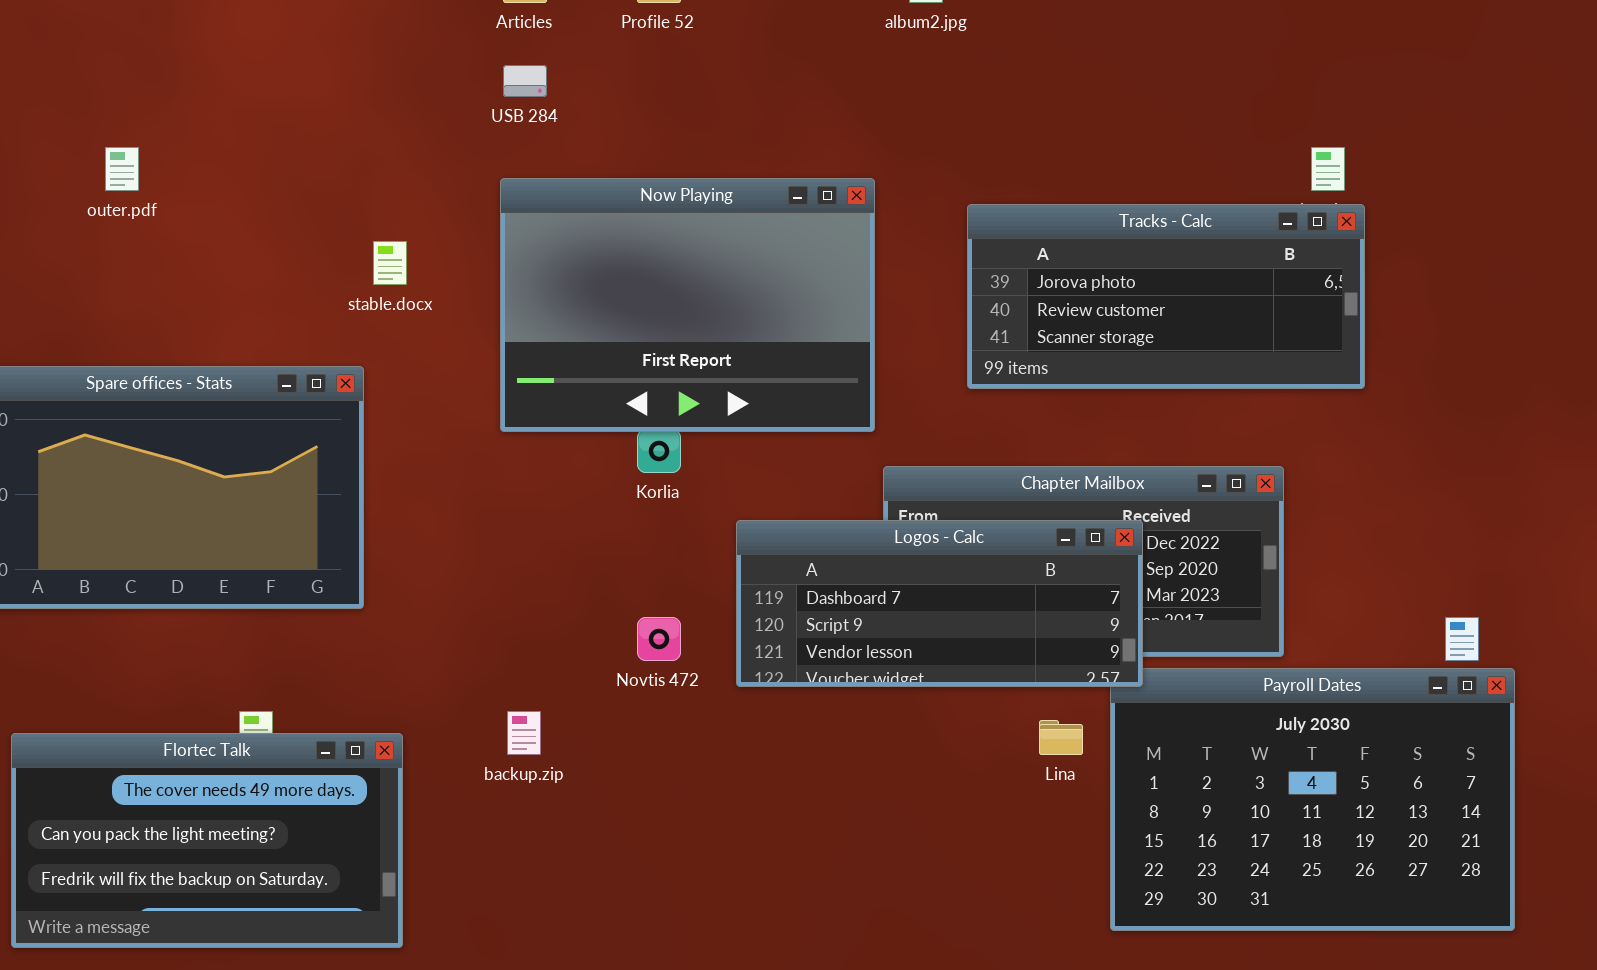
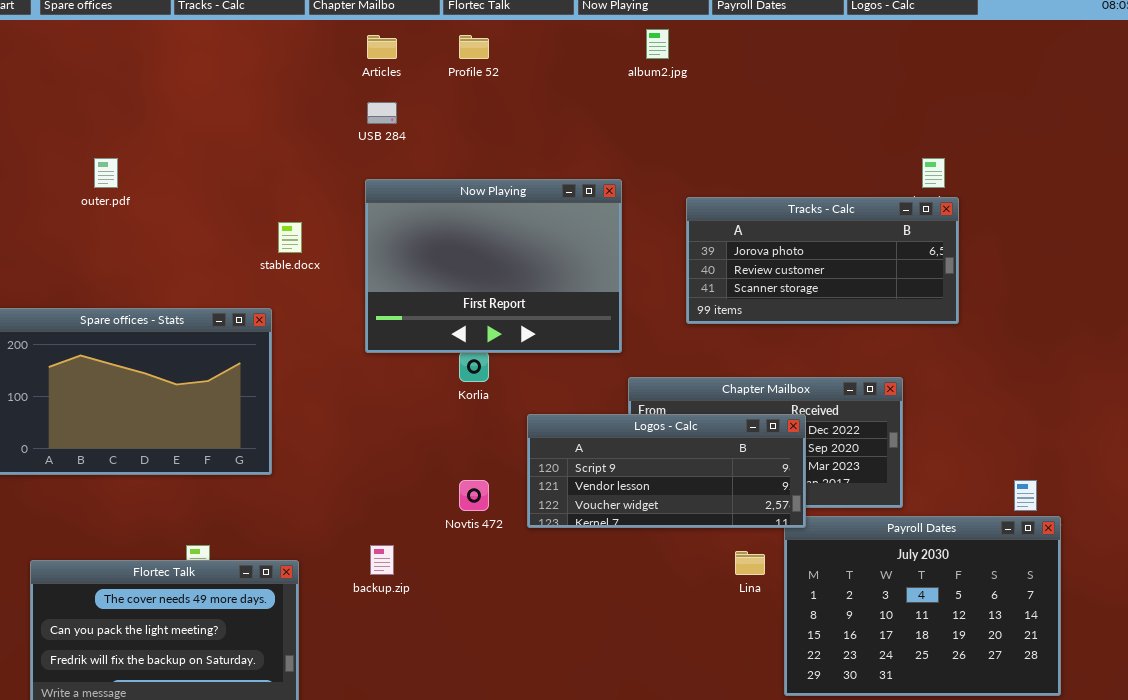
Logos - Calc: [736,520,1143,687] -> [527,414,806,528], scrolled down 1 row

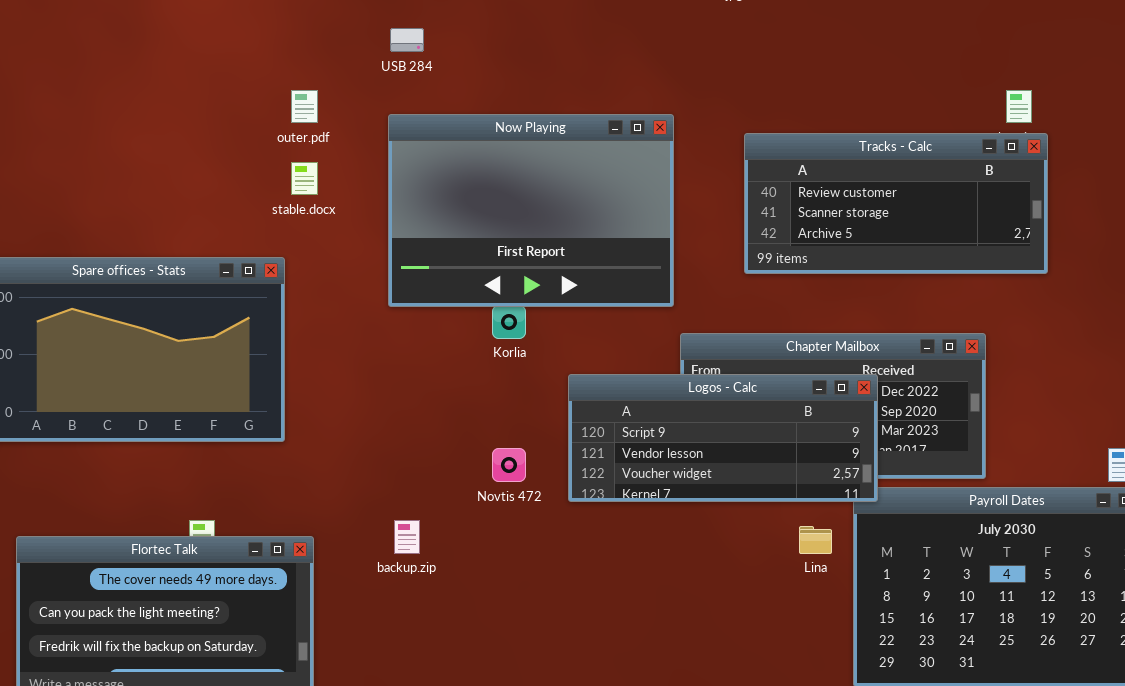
outer.pdf: [94,158,118,188] -> [291,90,318,123], moved
Tracks - Calc: [686,197,959,324] -> [744,133,1048,274], scrolled down 1 row

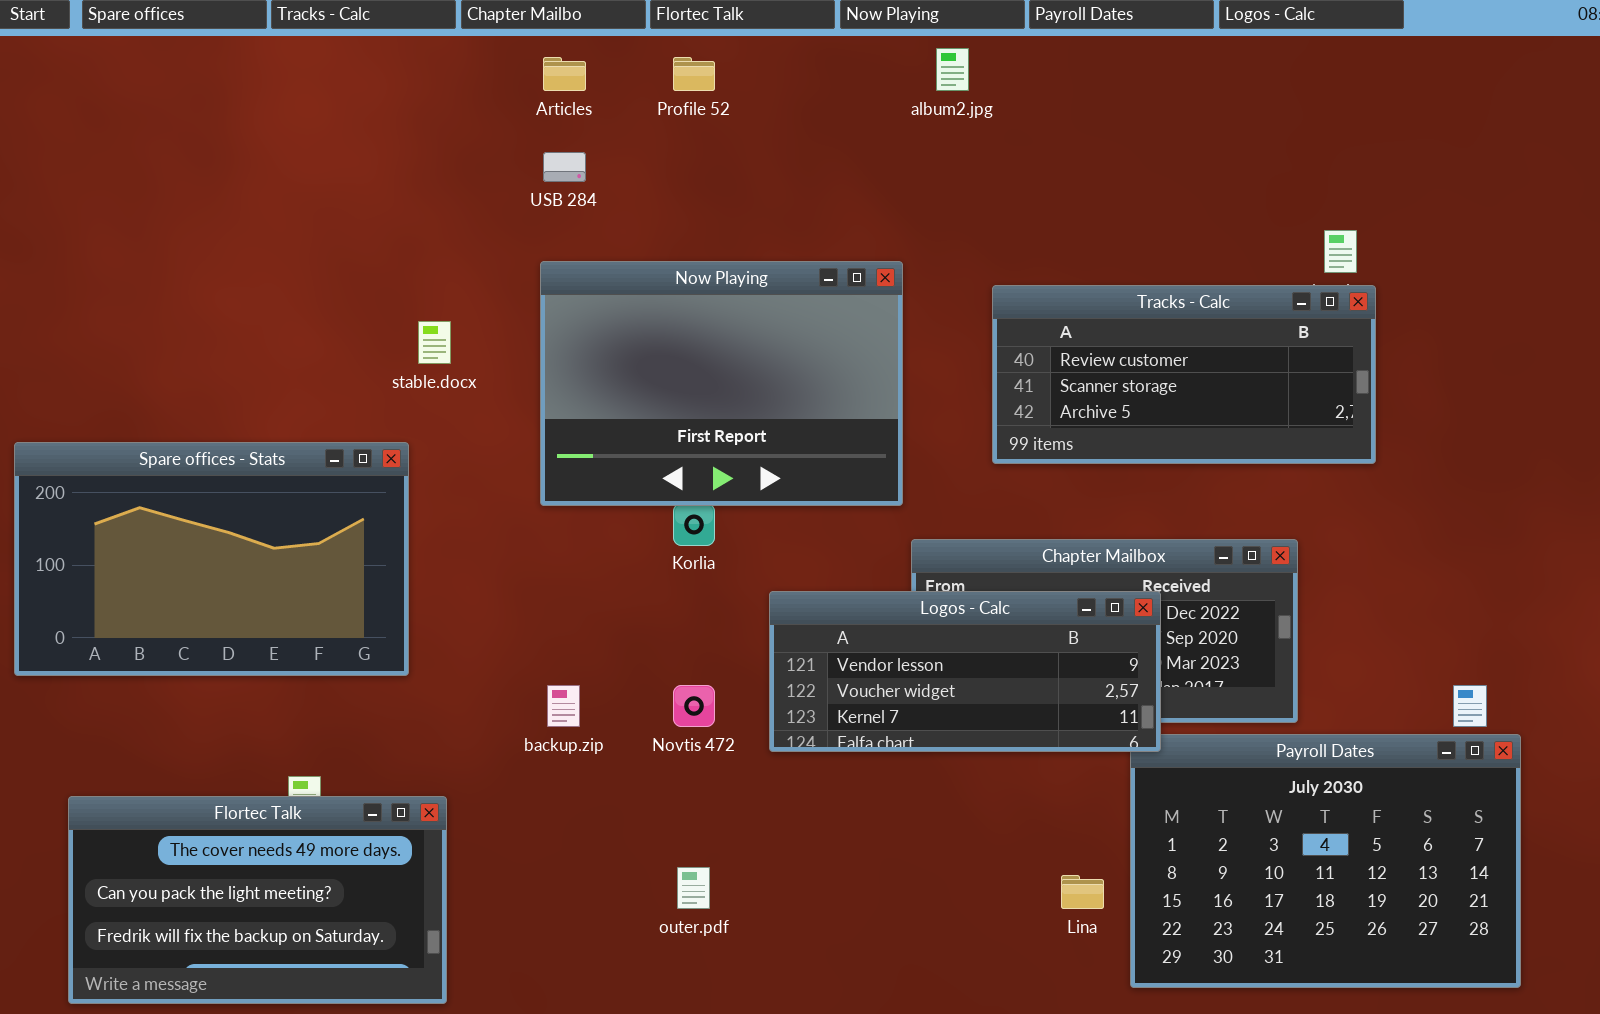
outer.pdf: [291,90,318,123] -> [677,867,710,909], moved
Logos - Calc: [568,374,878,502] -> [769,591,1161,752], scrolled down 1 row
backup.zip: [394,520,420,554] -> [547,685,580,727], moved
Lina: [799,526,832,554] -> [1061,875,1104,909], moved

